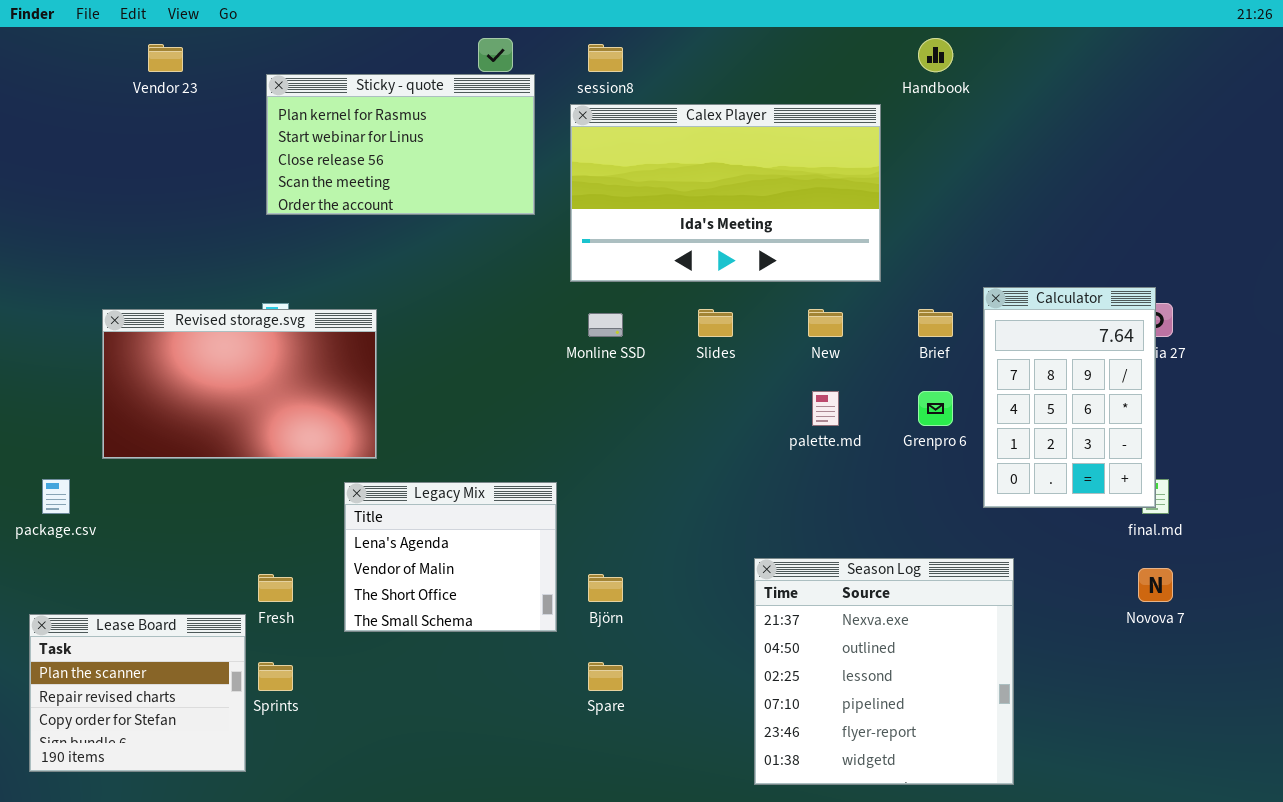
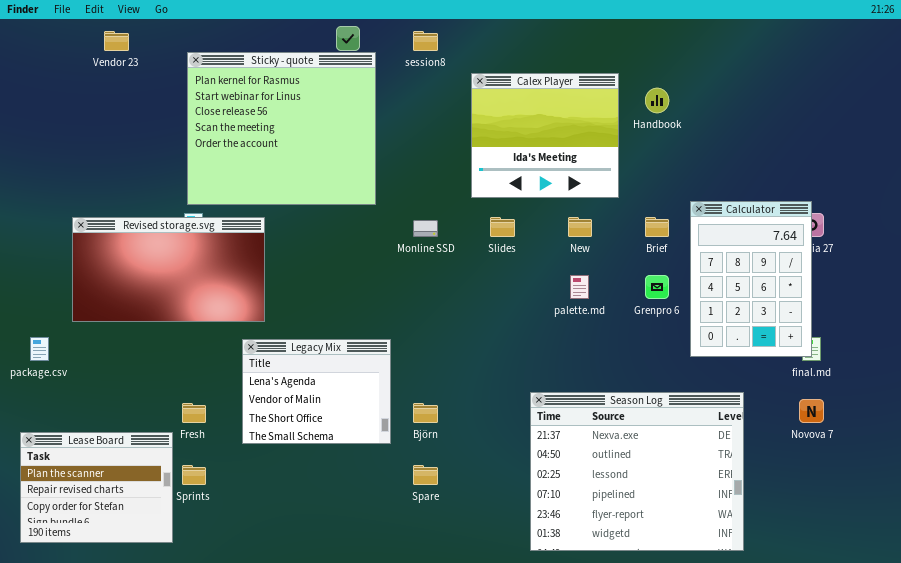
Handbook: [918,38,953,72] -> [645,88,669,113], moved
Sticky - quote: [266,74,535,215] -> [187,52,376,205], resized
Calex Player: [570,104,881,282] -> [471,73,619,198], resized
Season Log: [754,558,1014,785] -> [530,392,744,551], resized

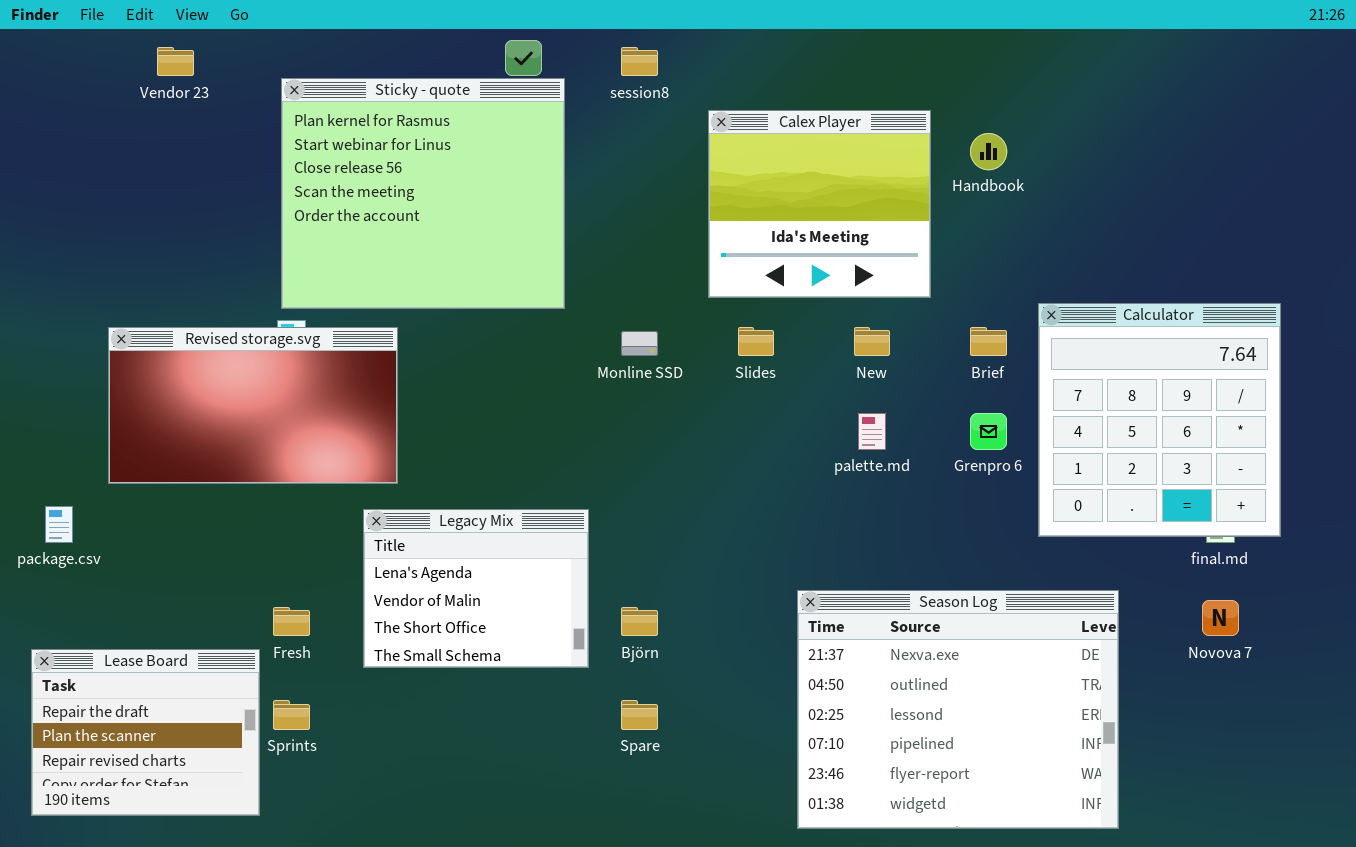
Calculator: [690,201,812,357] -> [1038,303,1281,537], resized
Lease Board: [20,432,173,543] -> [31,649,260,816], scrolled up 1 row

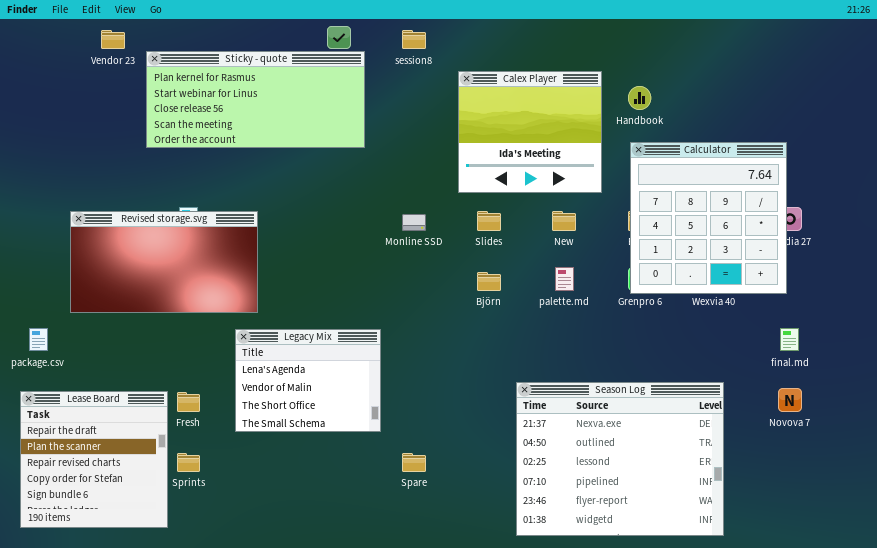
Sticky - quote: [281,78,565,309] -> [146,51,365,148], resized
Calculator: [1038,303,1281,537] -> [630,142,787,294], moved
Björn: [621,607,658,636] -> [477,272,501,291], moved
Lease Board: [31,649,260,816] -> [20,391,168,528], resized

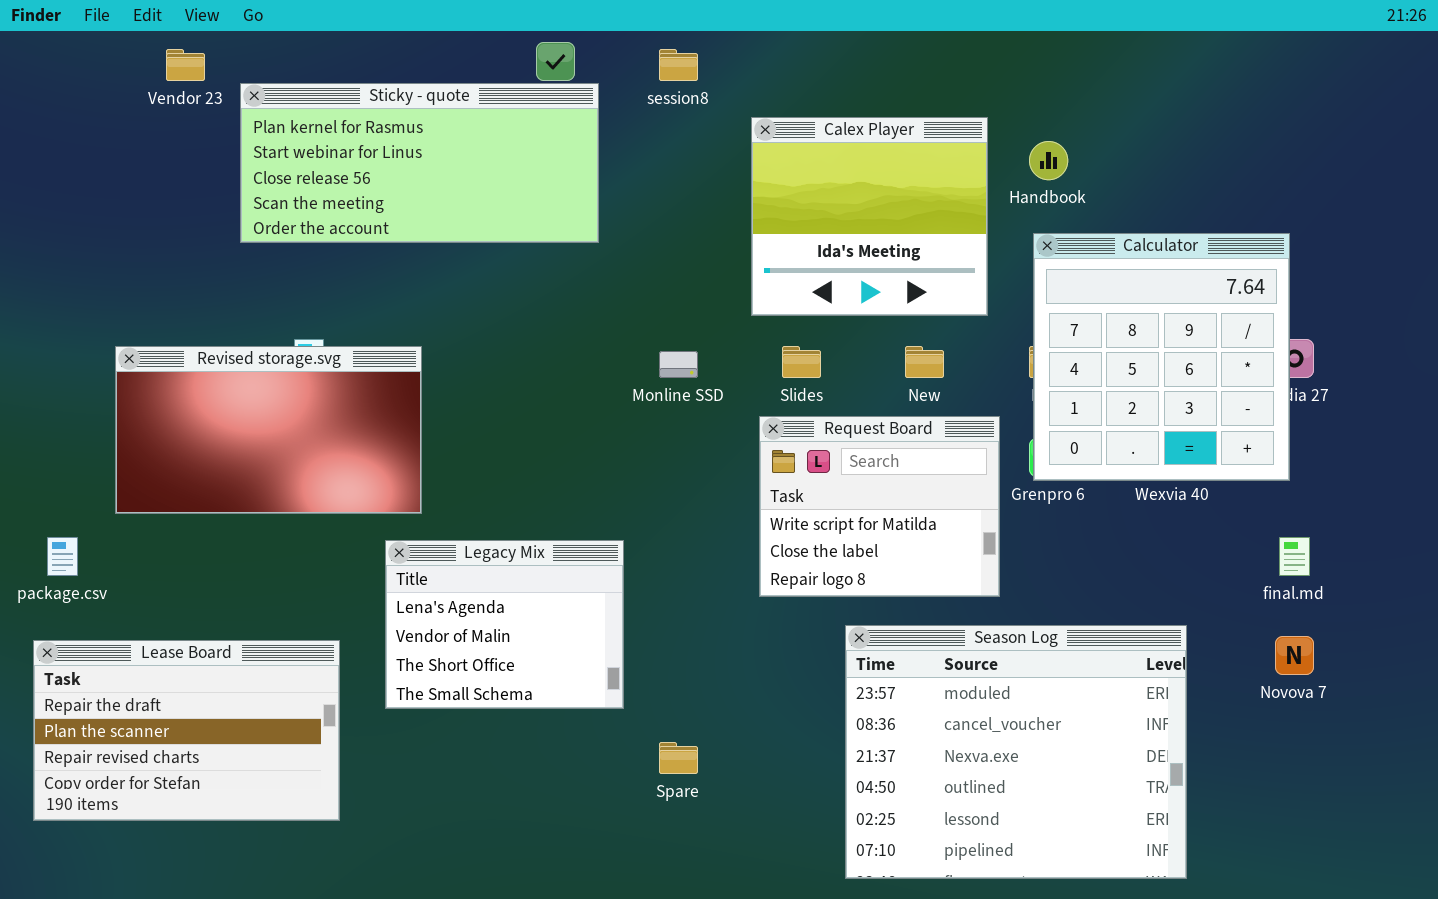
Request Board: none -> [759,416,1000,597], opened
Season Log: [516,382,724,536] -> [845,625,1187,879], scrolled up 2 rows
Lease Board: [20,391,168,528] -> [33,640,340,821], resized

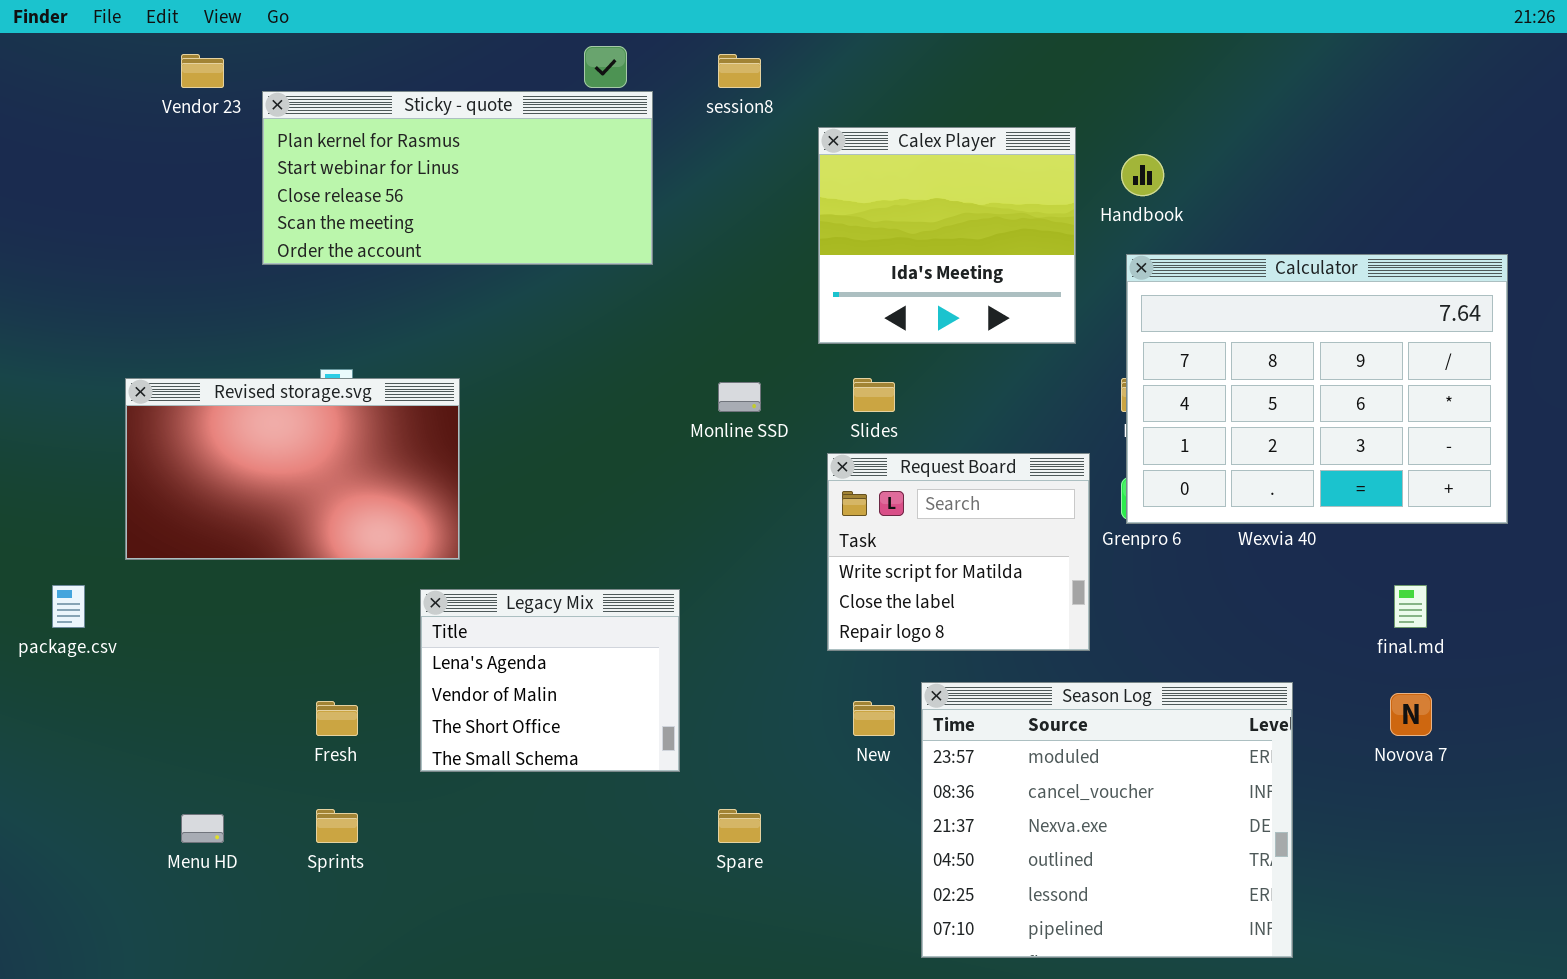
Calculator: [1033,233,1290,481] -> [1126,254,1508,524], resized
New: [905,346,944,378] -> [853,701,895,736], moved
Lease Board: [33,640,340,821] -> none, closed

